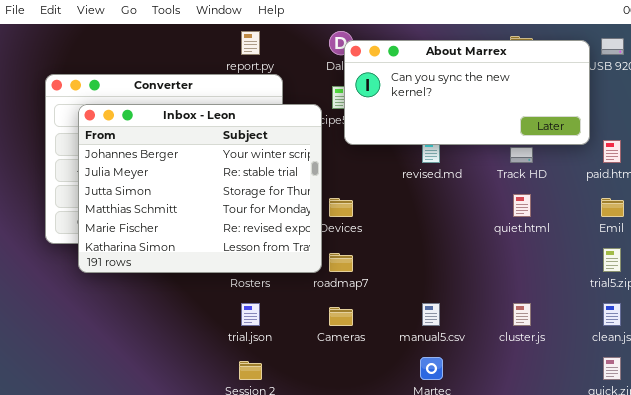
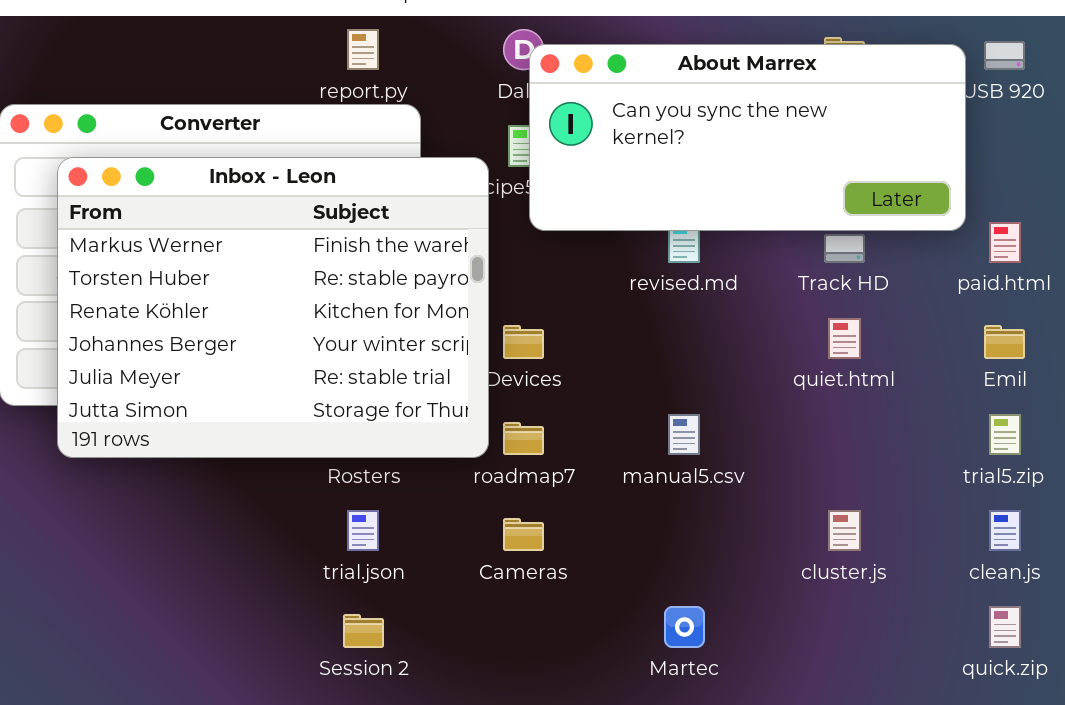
Inbox - Leon: [78,104,322,273] -> [57,157,489,458], scrolled up 3 rows
manual5.csv: [422,303,440,326] -> [668,414,700,455], moved

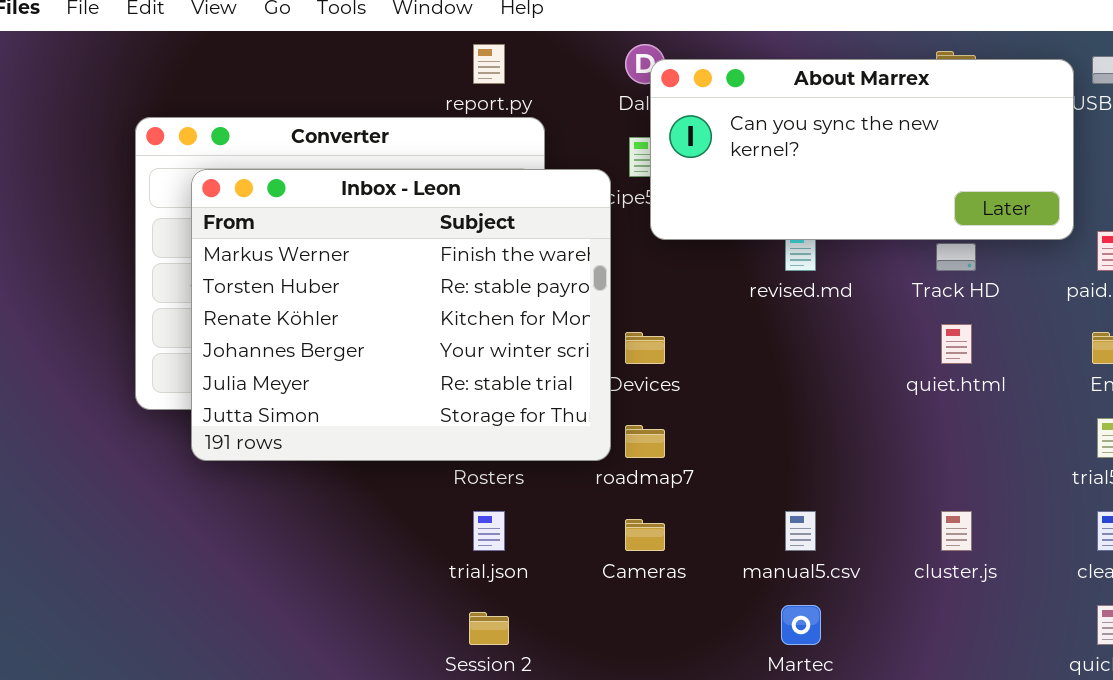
manual5.csv: [668,414,700,455] -> [785,511,816,551], moved

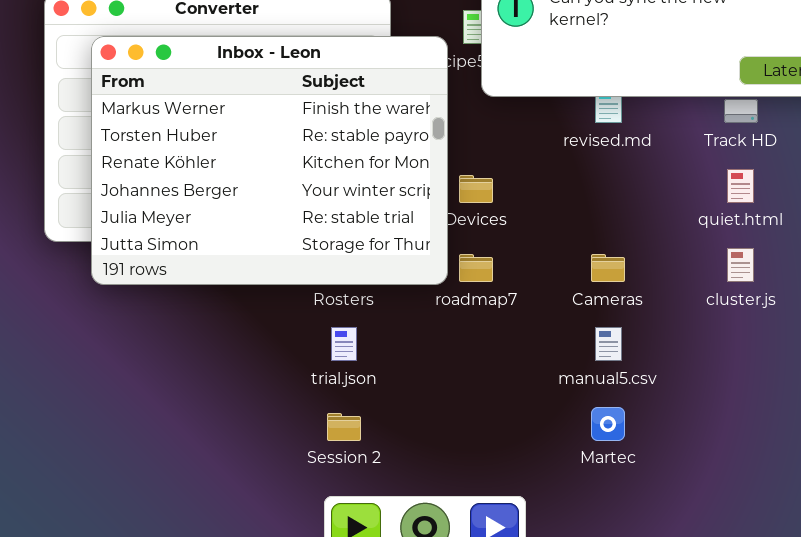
cluster.js: [941,511,972,551] -> [727,248,754,282], moved
Cameras: [625,519,665,551] -> [591,254,625,282], moved

